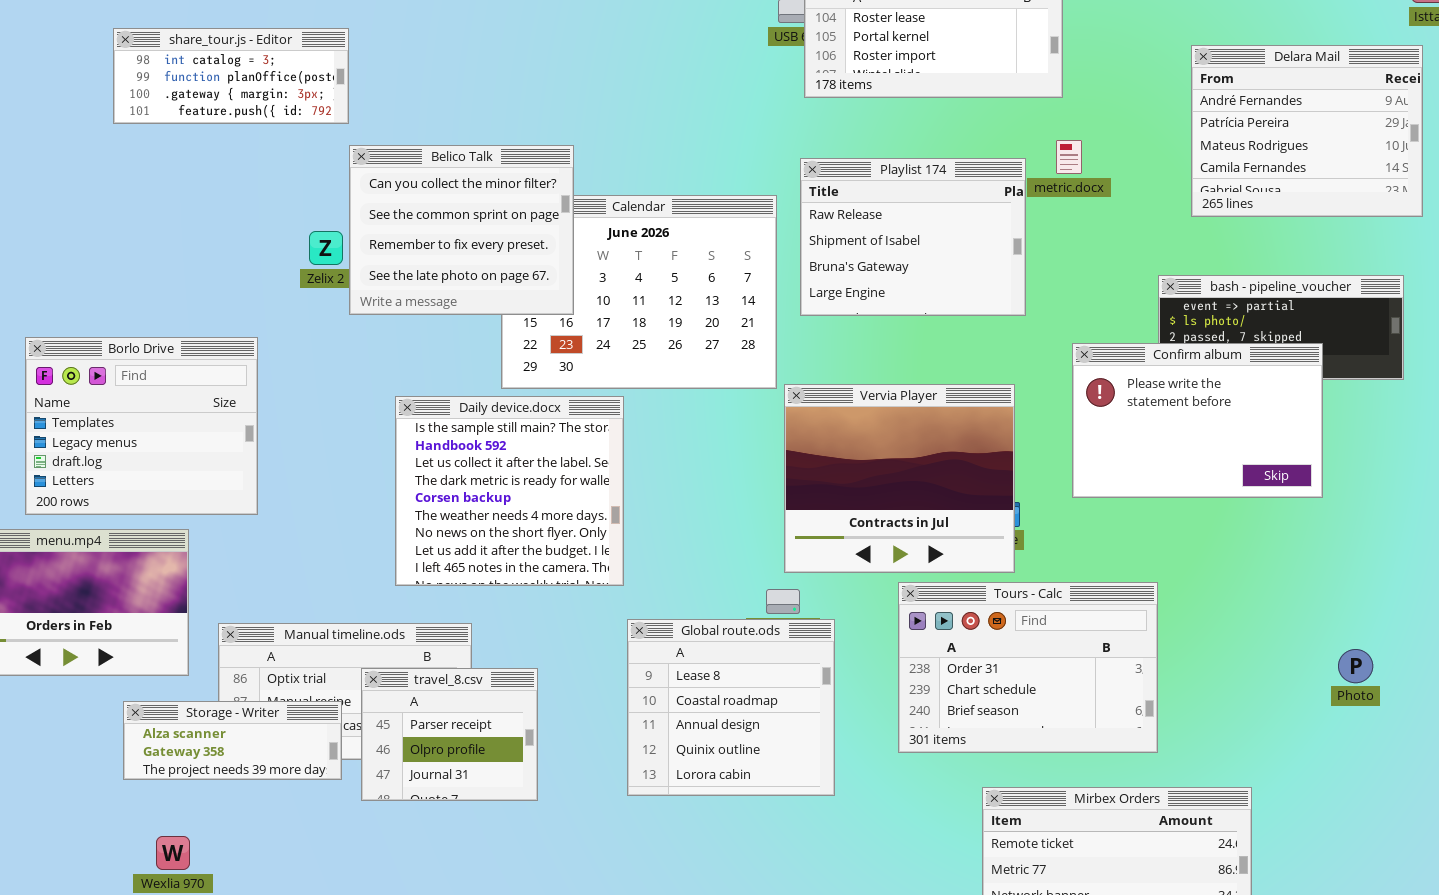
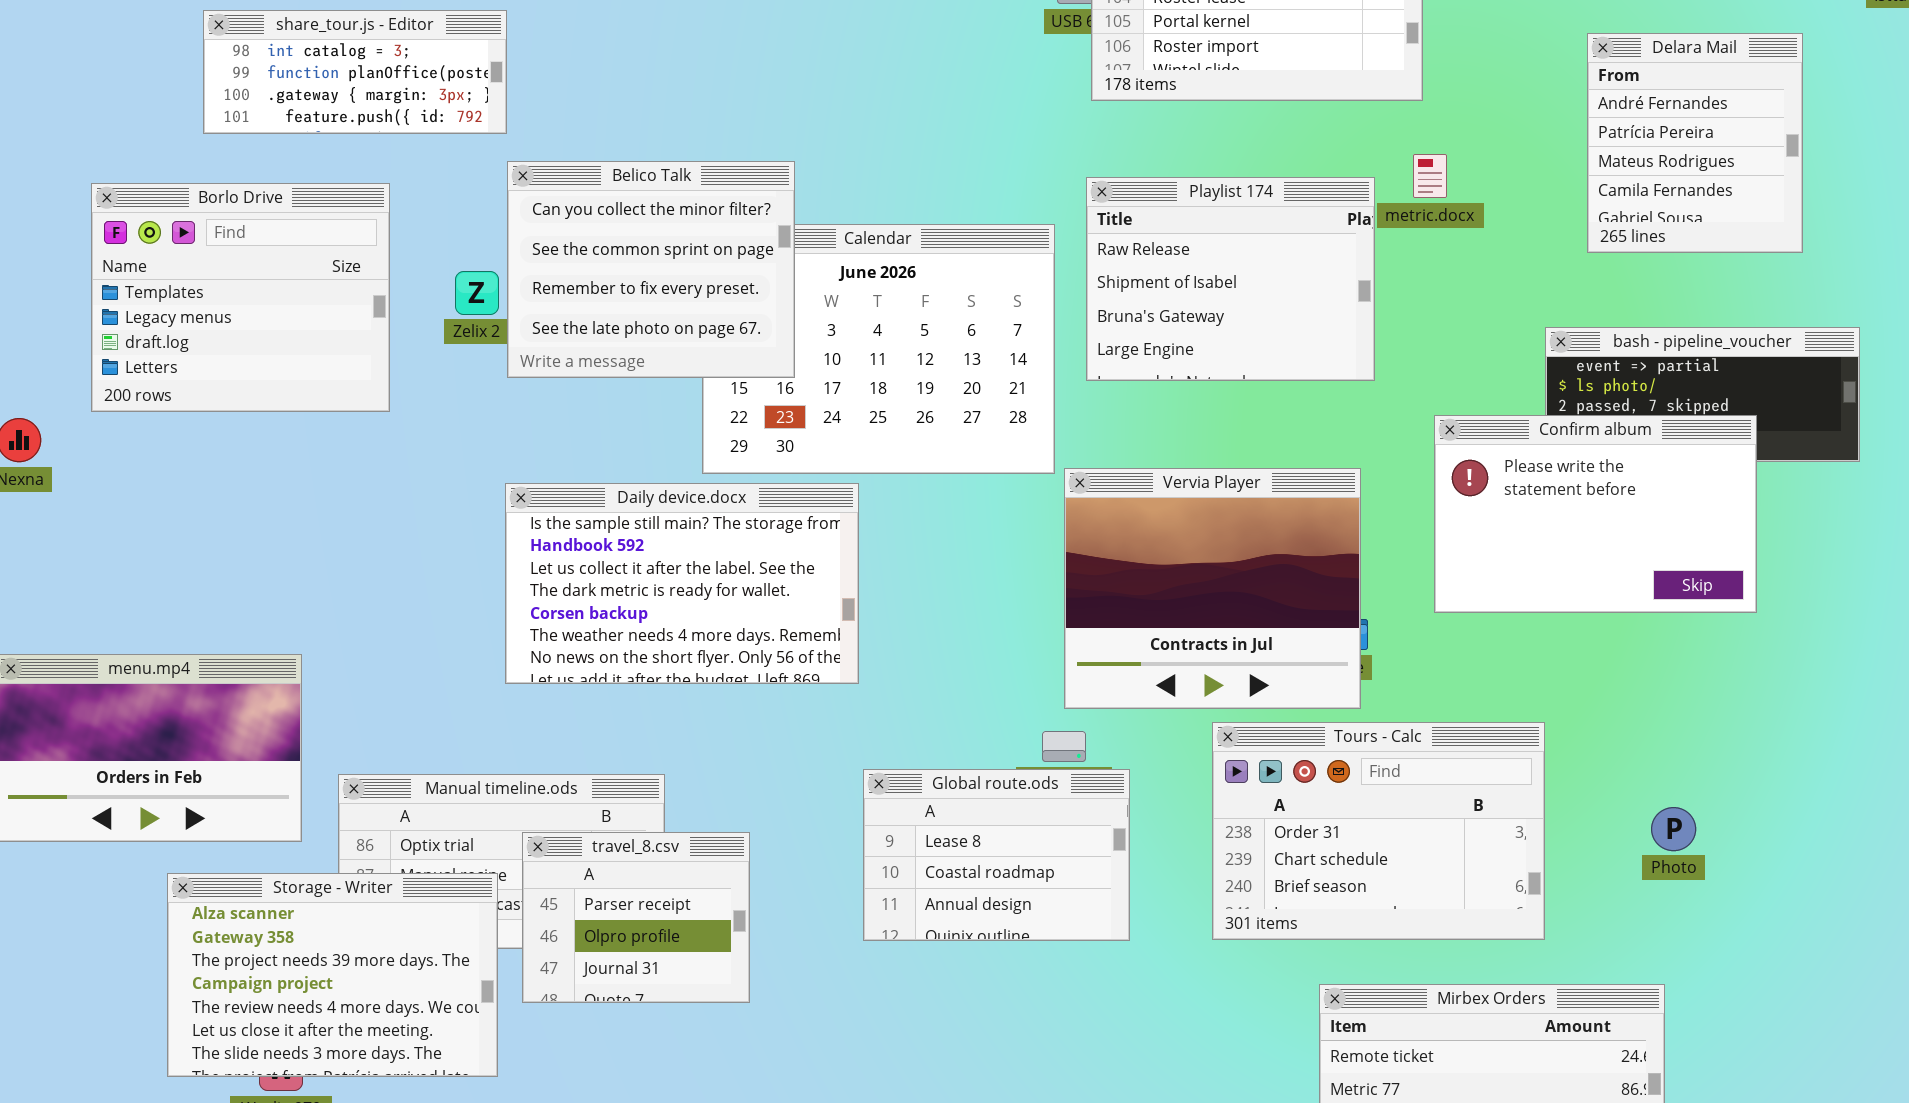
Delara Mail: [1191,45,1423,217] -> [1587,33,1803,253], resized
Borlo Drive: [25,337,258,515] -> [91,183,390,412], moved
Daily device.docx: [395,396,624,586] -> [505,483,859,684], resized
Global route.ods: [627,619,835,796] -> [863,769,1130,941], resized
Photo: [1338,649,1373,683] -> [1651,807,1696,851], moved
Storage - Writer: [123,701,342,780] -> [167,873,498,1077], resized

